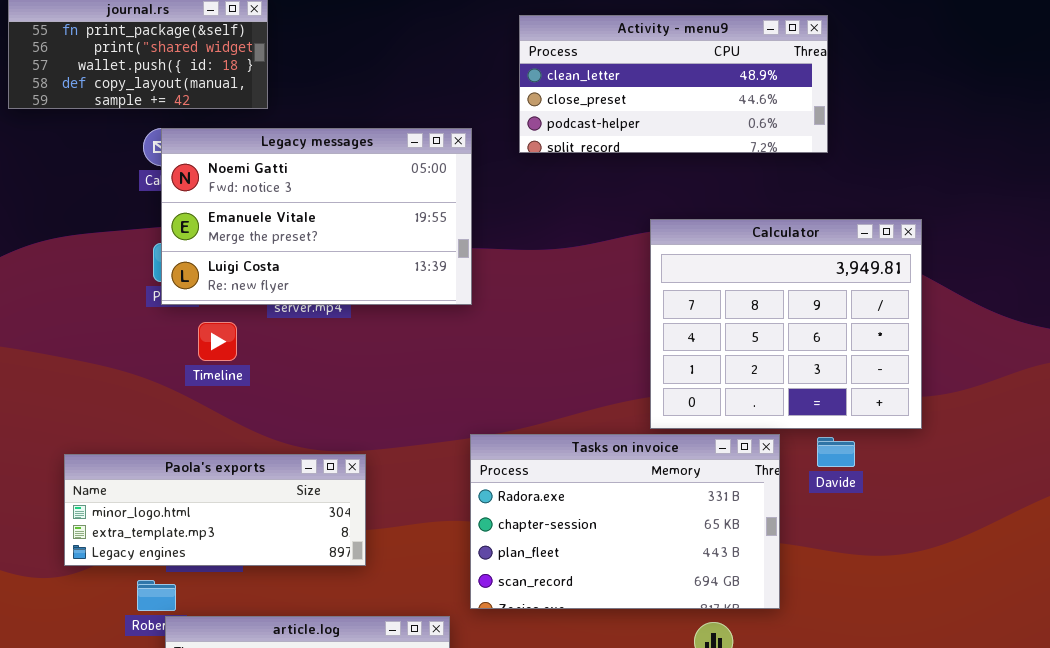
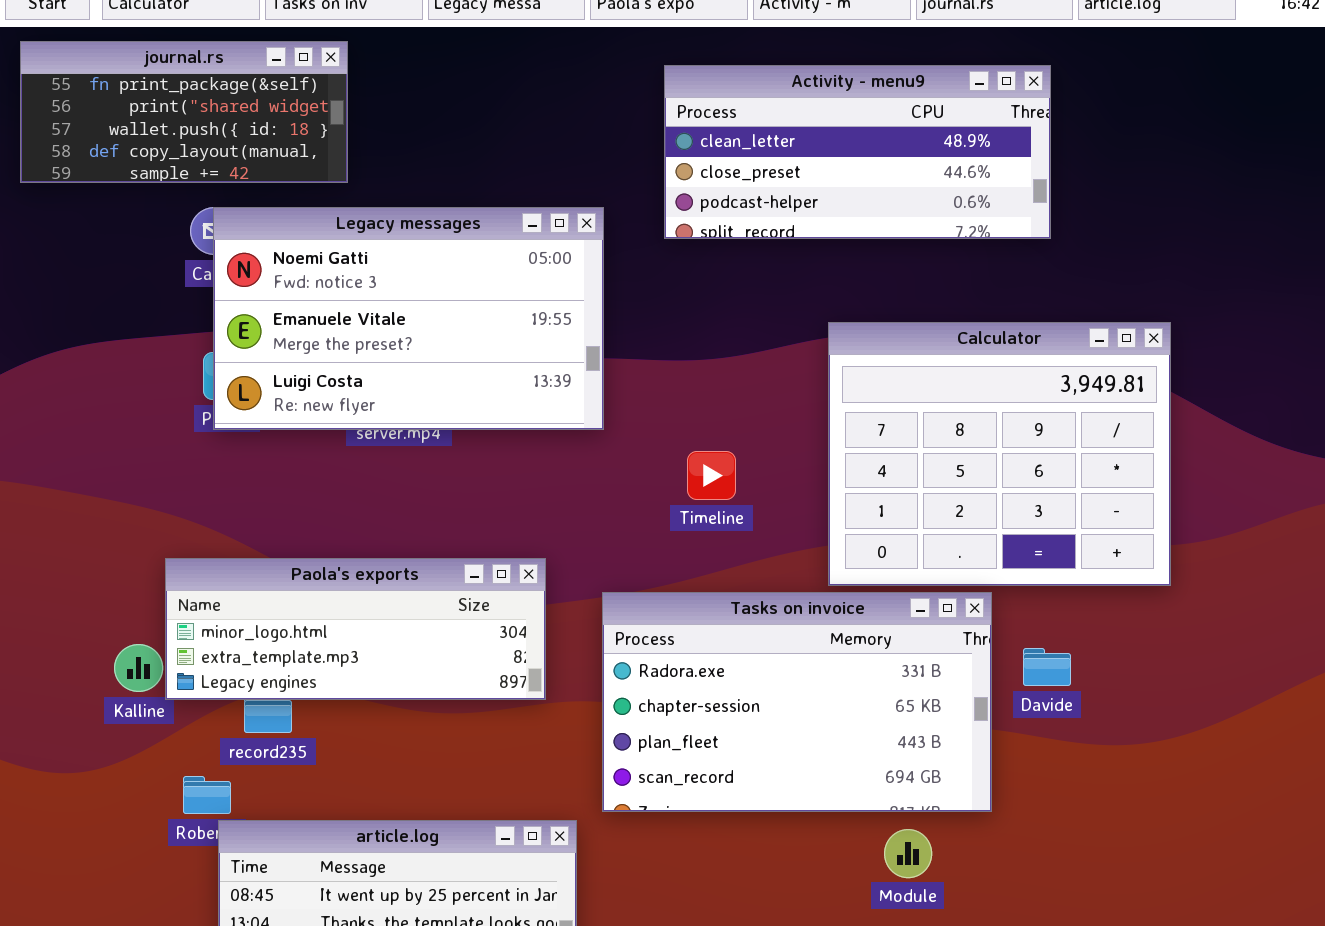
Timeline: [198,322,237,361] -> [687,451,736,500], moved
Davide: [817,437,855,467] -> [1023,648,1071,686], moved
Paola's exports: [64,454,366,566] -> [165,558,546,700], moved

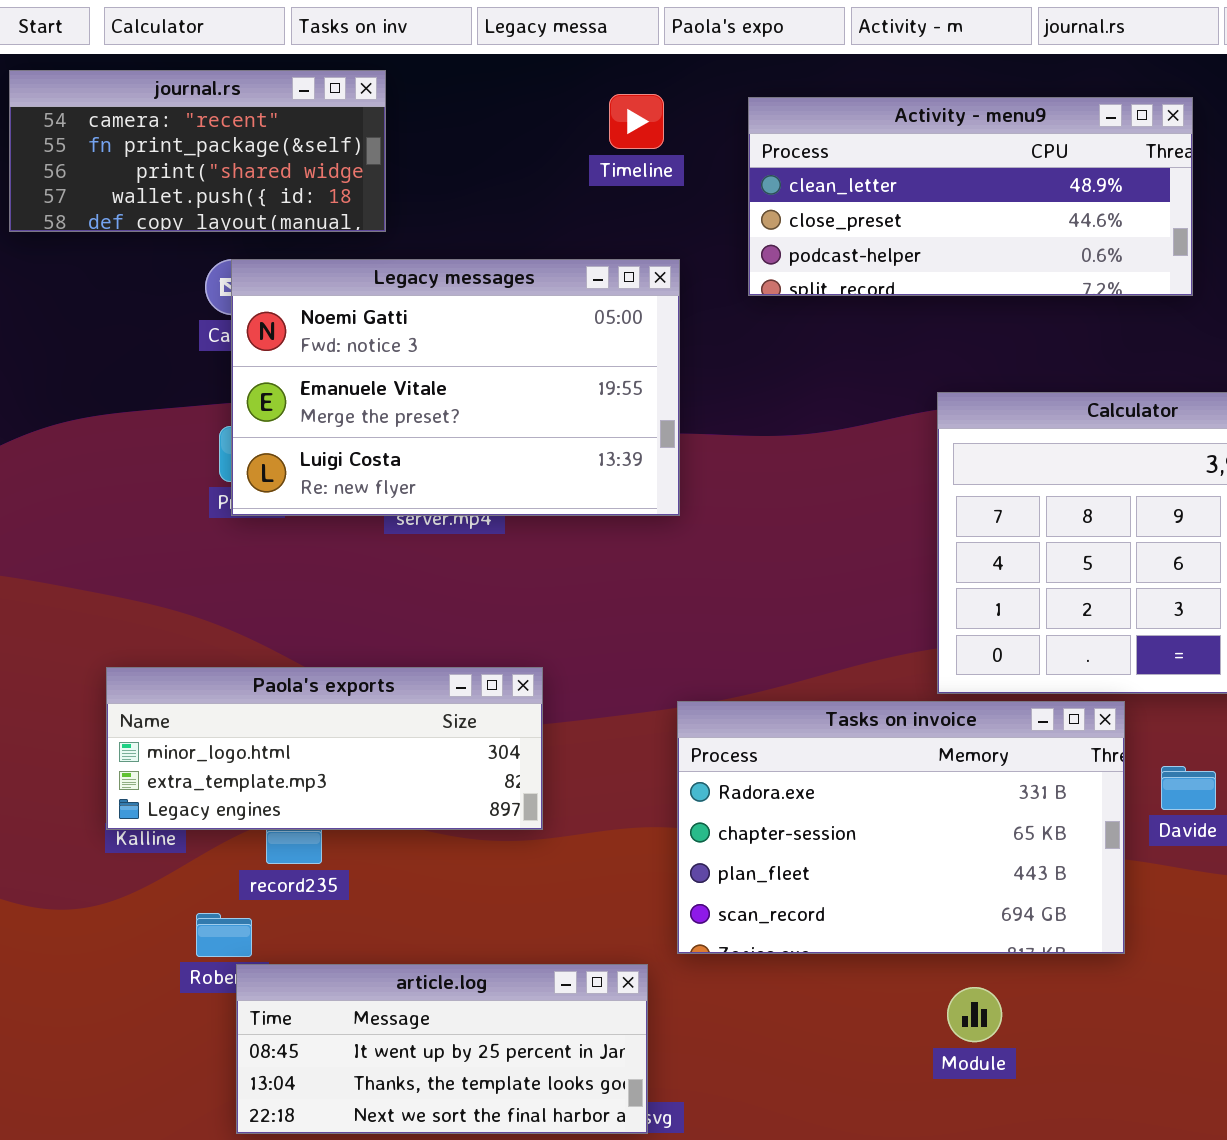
journal.rs: [20,41,348,183] -> [9,70,386,232], scrolled up 1 row
Timeline: [687,451,736,500] -> [609,94,664,149], moved
Paola's exports: [165,558,546,700] -> [106,667,543,830], moved
Module: [884,829,932,878] -> [947,987,1002,1042], moved

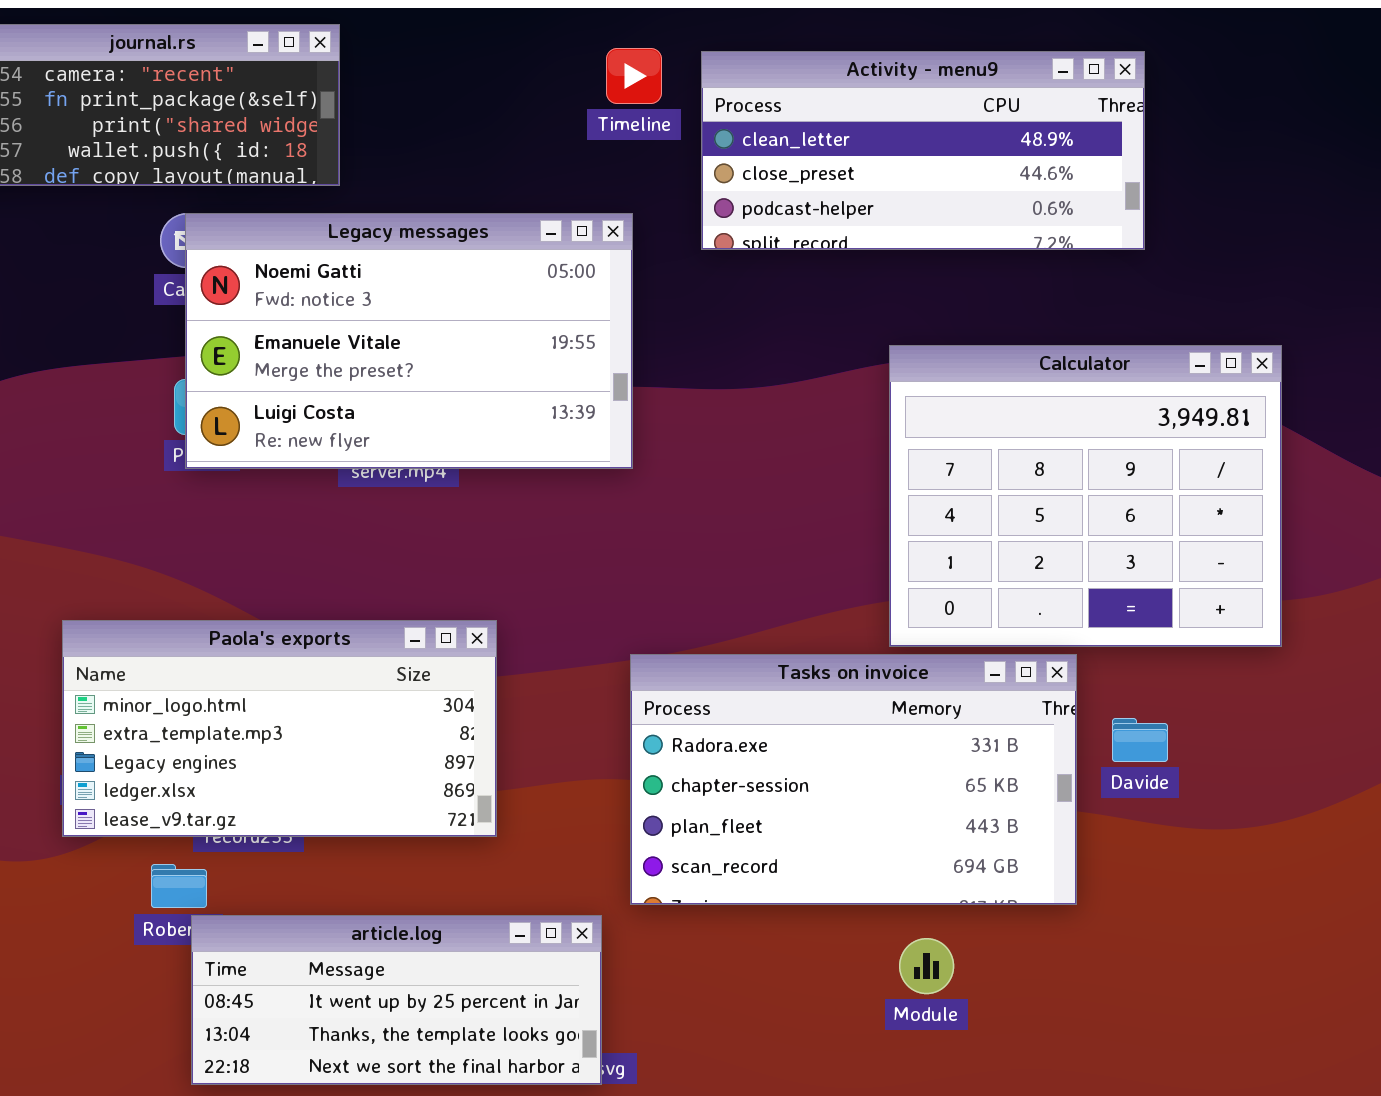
Timeline: [609,94,664,149] -> [606,48,662,104], moved
Paola's exports: [106,667,543,830] -> [62,620,497,837], resized

